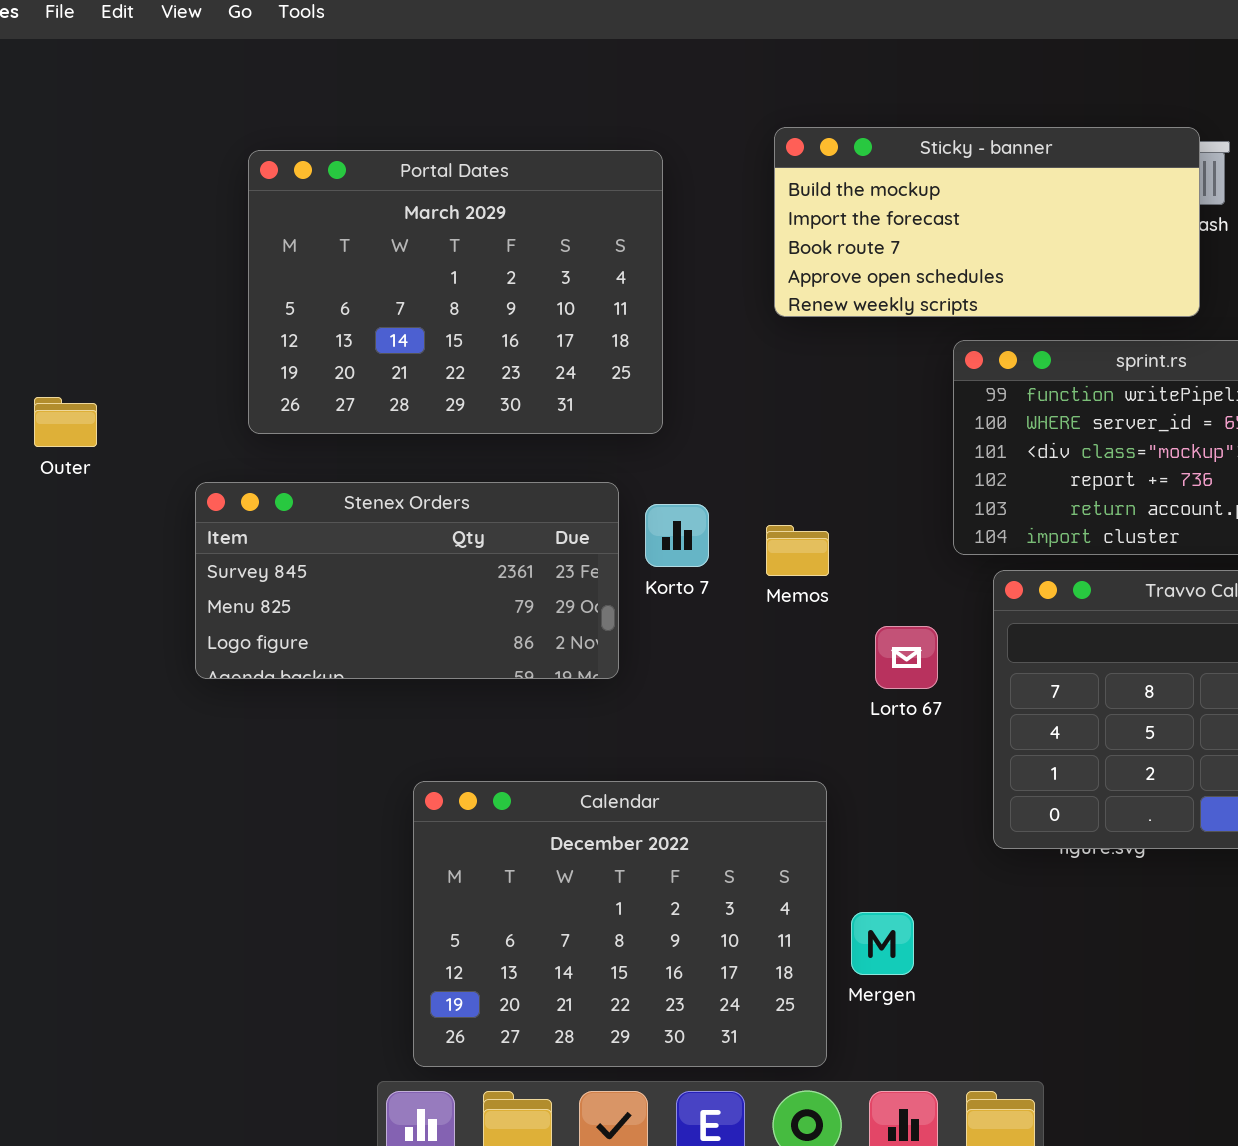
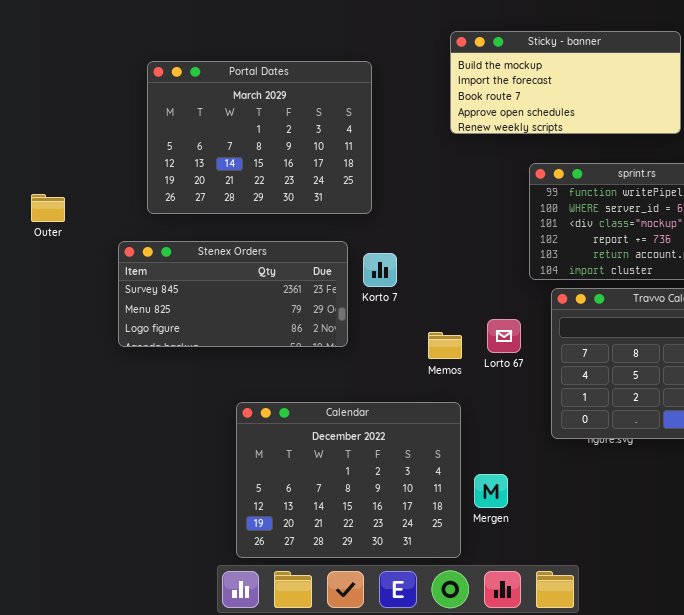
Sticky - banner: [774,127,1200,317] -> [450,31,681,134], moved
Memos: [766,525,829,576] -> [428,332,462,359], moved

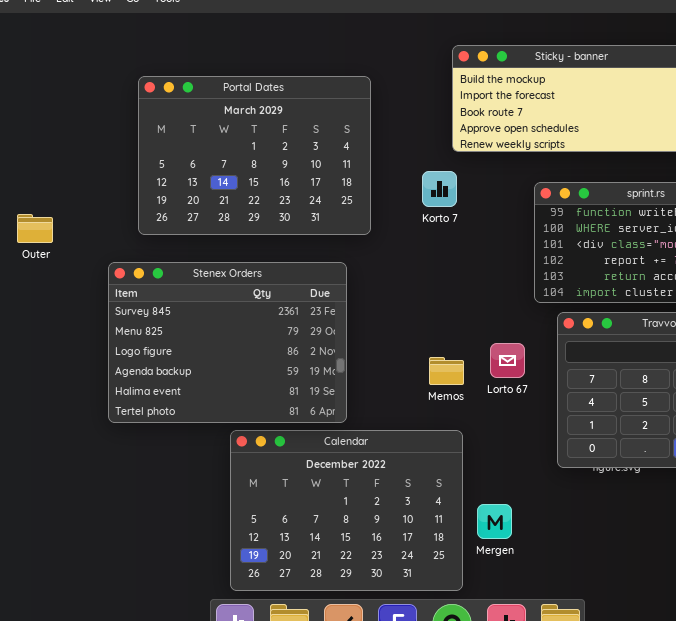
Stenex Orders: [118,241,348,347] -> [108,262,347,423], resized
Korto 7: [363,253,397,287] -> [422,171,457,207], moved

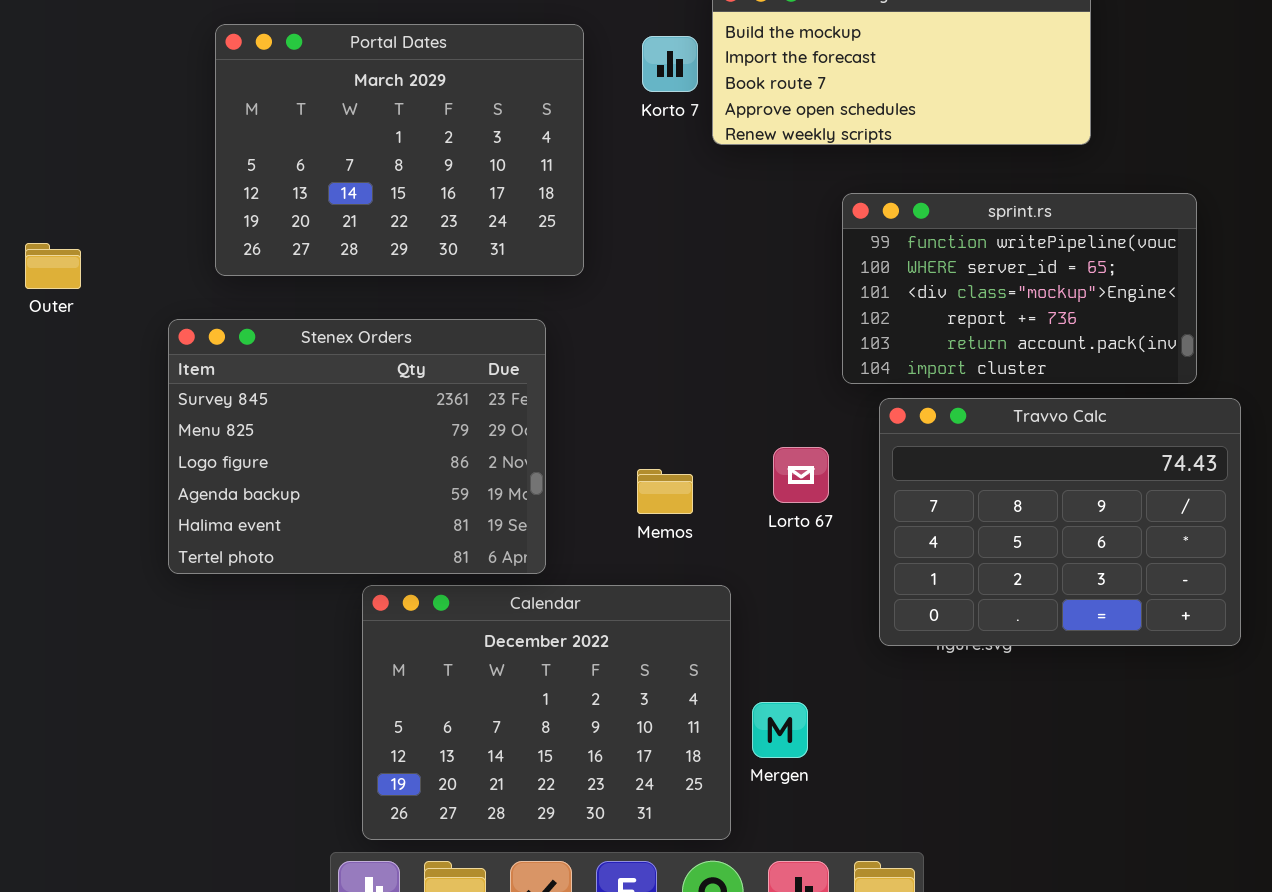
Korto 7: [422,171,457,207] -> [642,36,698,92], moved
Memos: [429,357,464,385] -> [637,469,693,514], moved

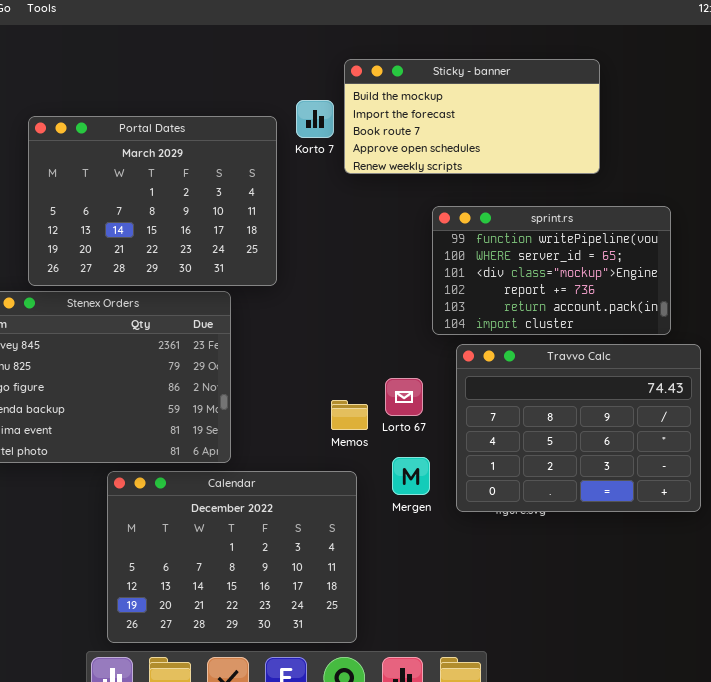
Portal Dates: [215,24,584,276] -> [28,116,277,286], moved
Memos: [637,469,693,514] -> [331,400,368,430], moved
Mergen: [752,702,808,758] -> [392,457,430,495], moved

